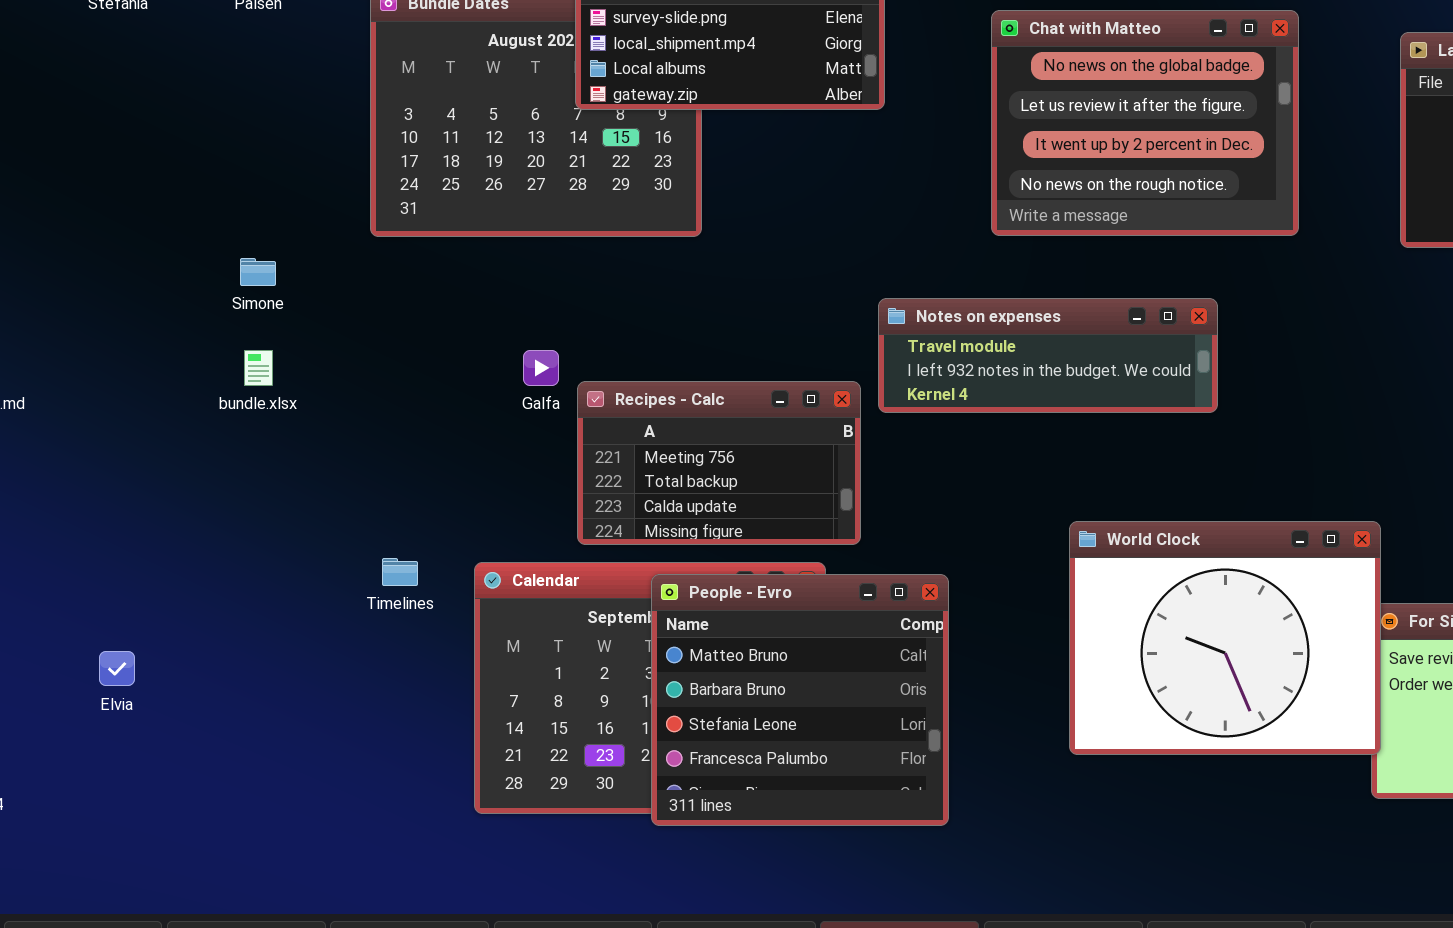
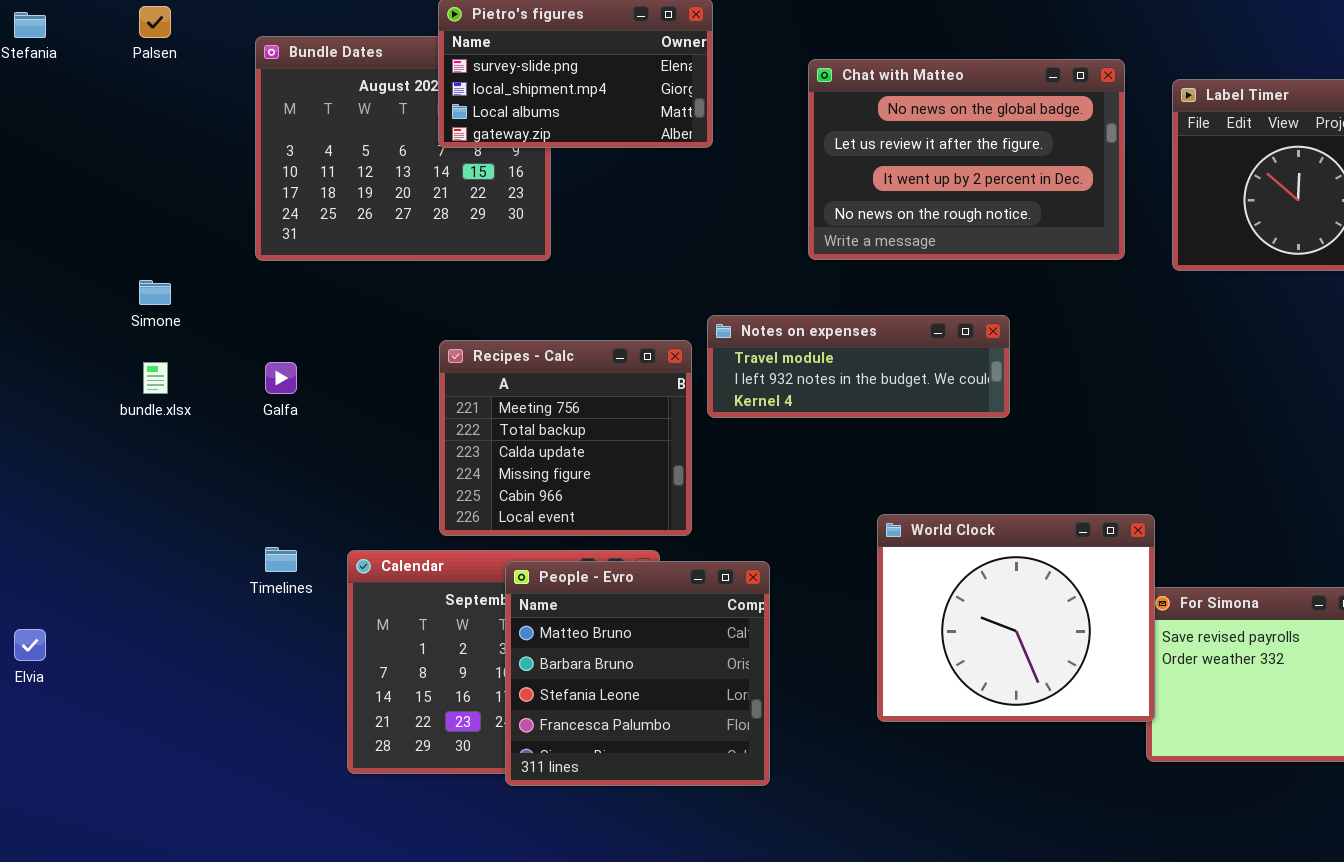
Chat with Matteo: [991,10,1299,236] -> [808,59,1125,260], resized
Galfa: [523,350,559,386] -> [265,362,297,394], moved
Recipes - Calc: [577,381,861,545] -> [439,340,692,536], resized

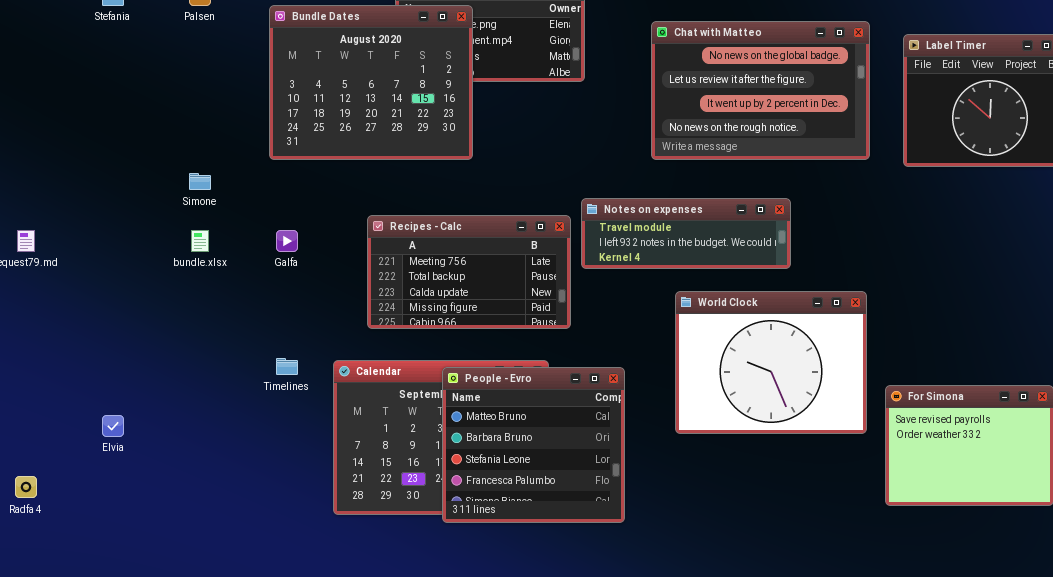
Bundle Dates: [255,36,551,261] -> [269,5,473,160], raised
Recipes - Calc: [439,340,692,536] -> [367,215,571,329], resized
World Clock: [877,514,1155,722] -> [675,291,867,434], moved

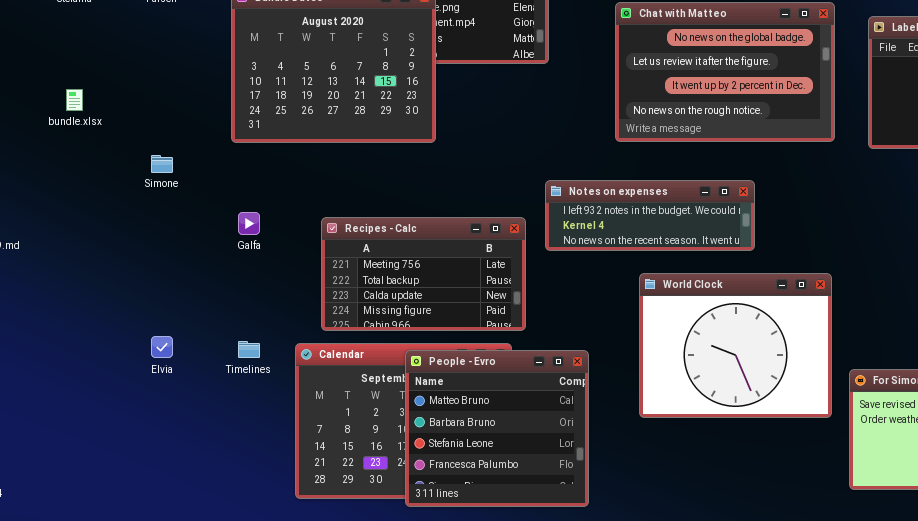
Notes on expenses: [581,198,791,269] -> [545,180,755,251], scrolled down 1 row
Recipes - Calc: [367,215,571,329] -> [321,217,526,331], moved
bundle.xlsx: [191,230,209,252] -> [66,89,83,111], moved
Elvia: [102,415,124,437] -> [151,336,173,358], moved

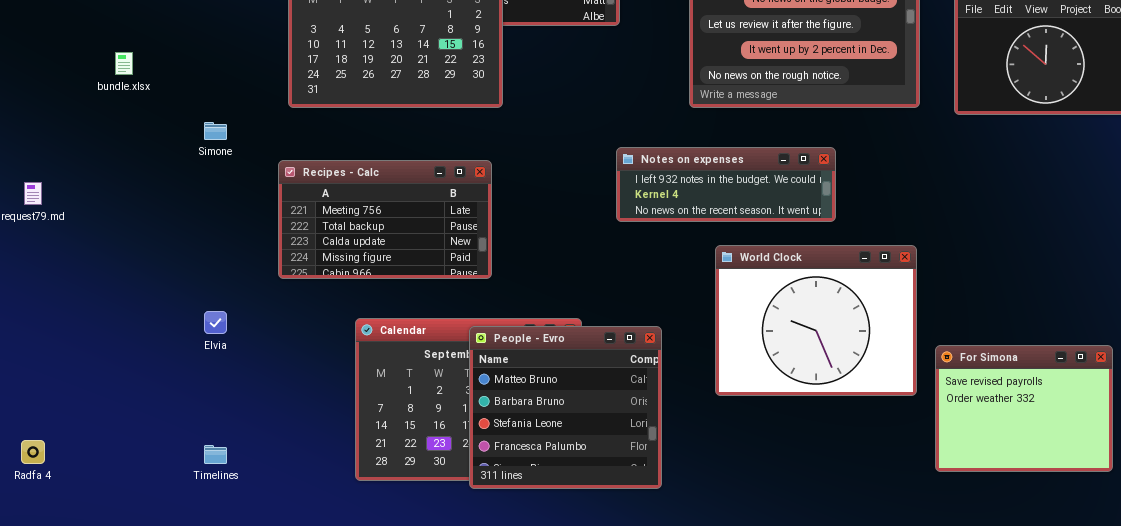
Recipes - Calc: [321,217,526,331] -> [278,160,492,279], moved
Timelines: [238,341,260,358] -> [204,445,227,464], moved

